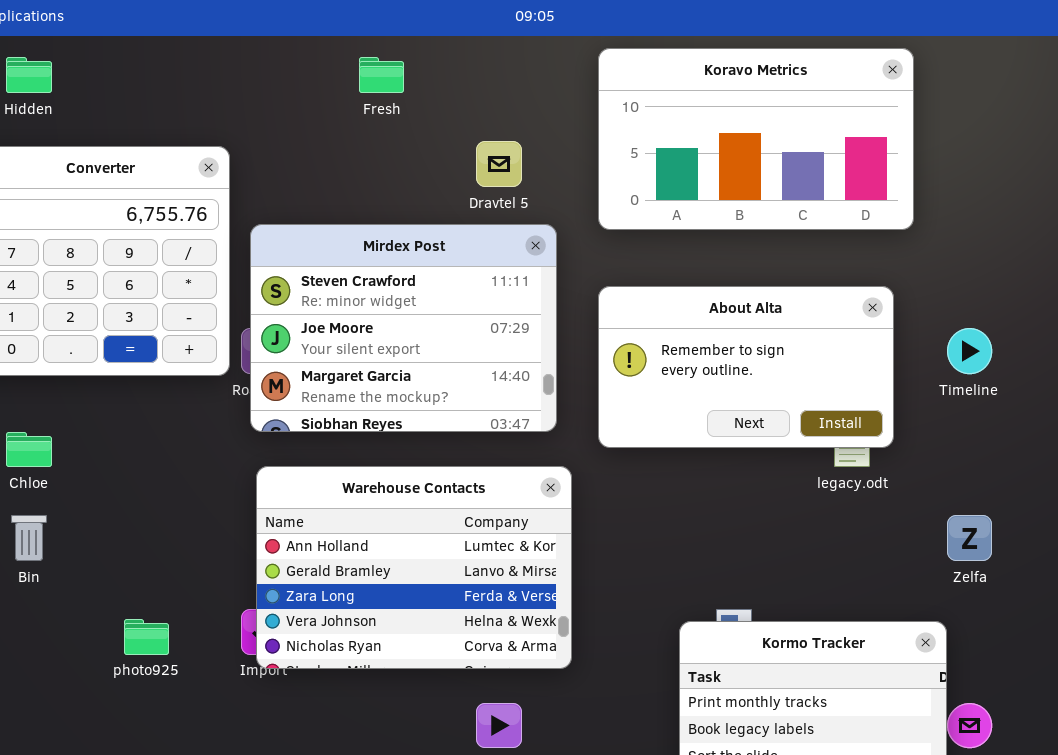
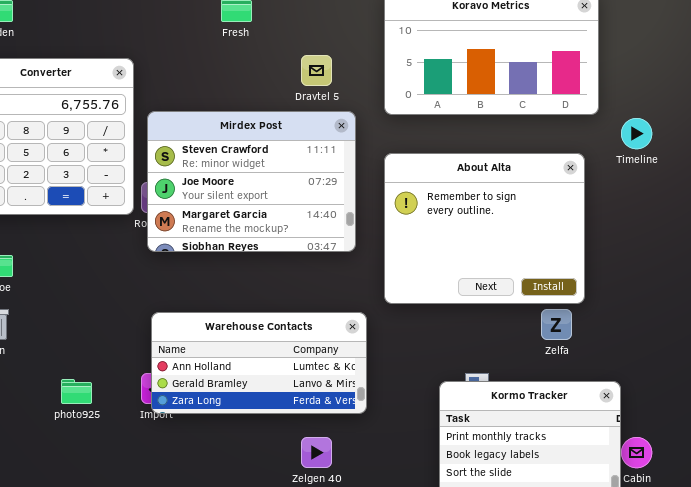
About Alta: [598,286,894,448] -> [384,153,585,304], resized
Timeline: [947,328,992,374] -> [621,118,652,149], moved
Warehouse Contacts: [256,466,572,669] -> [151,312,367,414], resized
Zelfa: [947,515,992,561] -> [541,309,572,340], moved

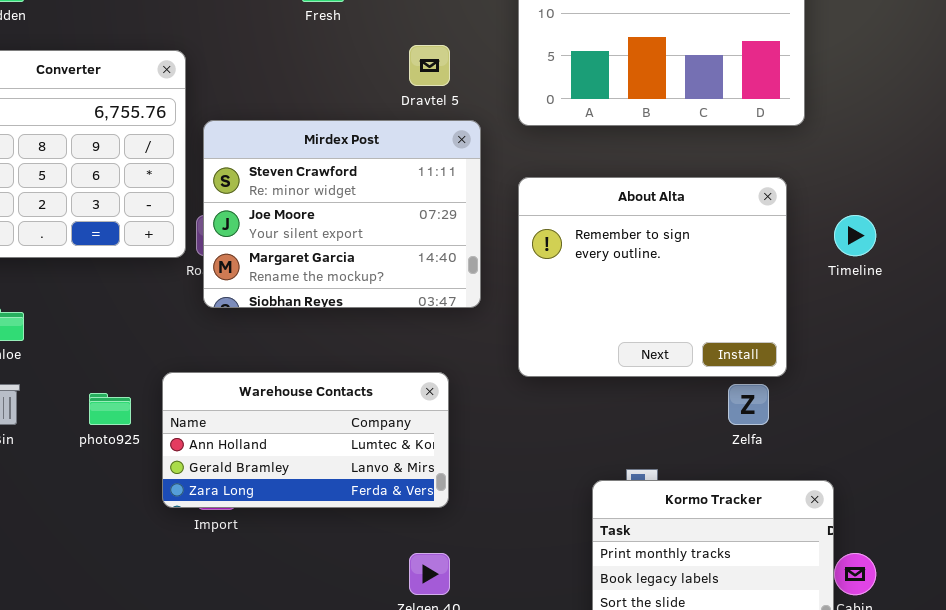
Timeline: [621,118,652,149] -> [834,215,876,256], moved
Warehouse Contacts: [151,312,367,414] -> [162,372,449,508], moved
photo925: [61,379,92,404] -> [89,393,131,425], moved

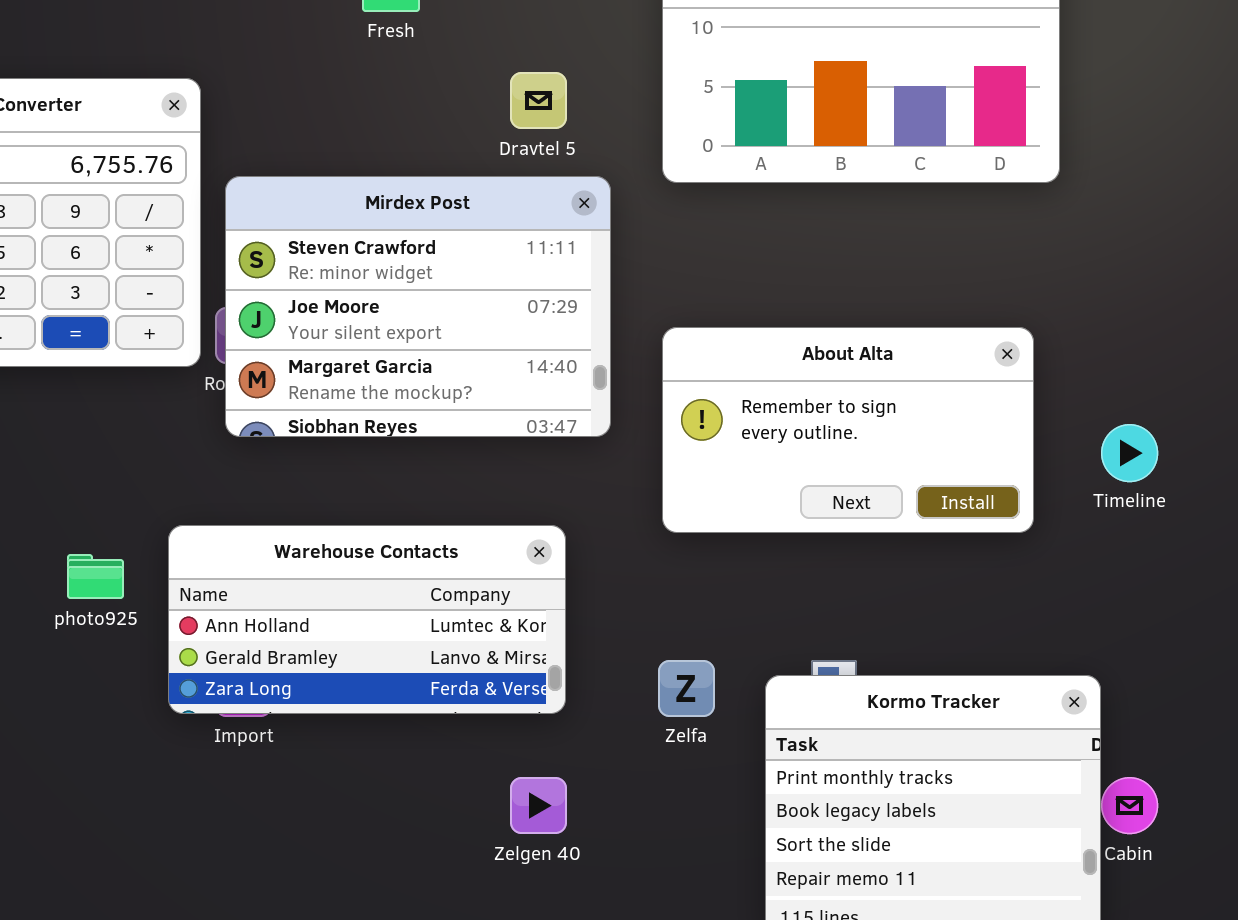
About Alta: [518,177,787,377] -> [662,327,1034,533], resized
Timeline: [834,215,876,256] -> [1101,424,1158,482], moved
Zelfa: [728,384,769,425] -> [658,660,715,717], moved

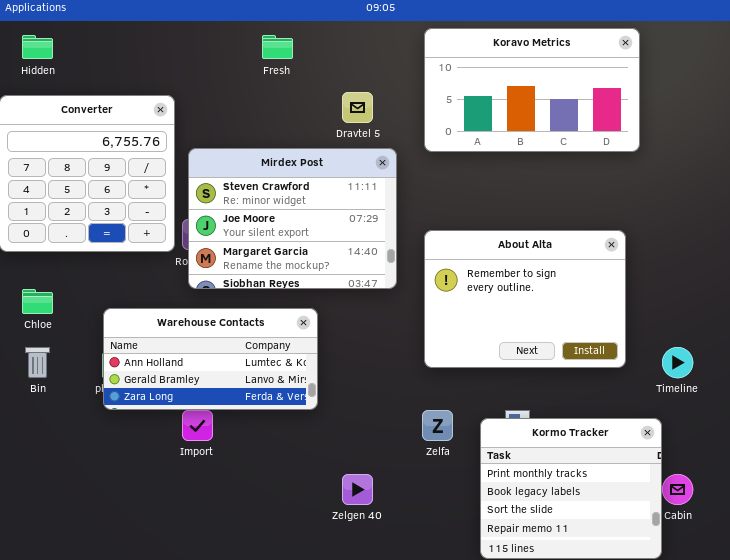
About Alta: [662,327,1034,533] -> [424,230,626,368], resized
Timeline: [1101,424,1158,482] -> [662,347,693,378], moved
Warehouse Contacts: [168,525,566,714] -> [103,308,318,410], moved

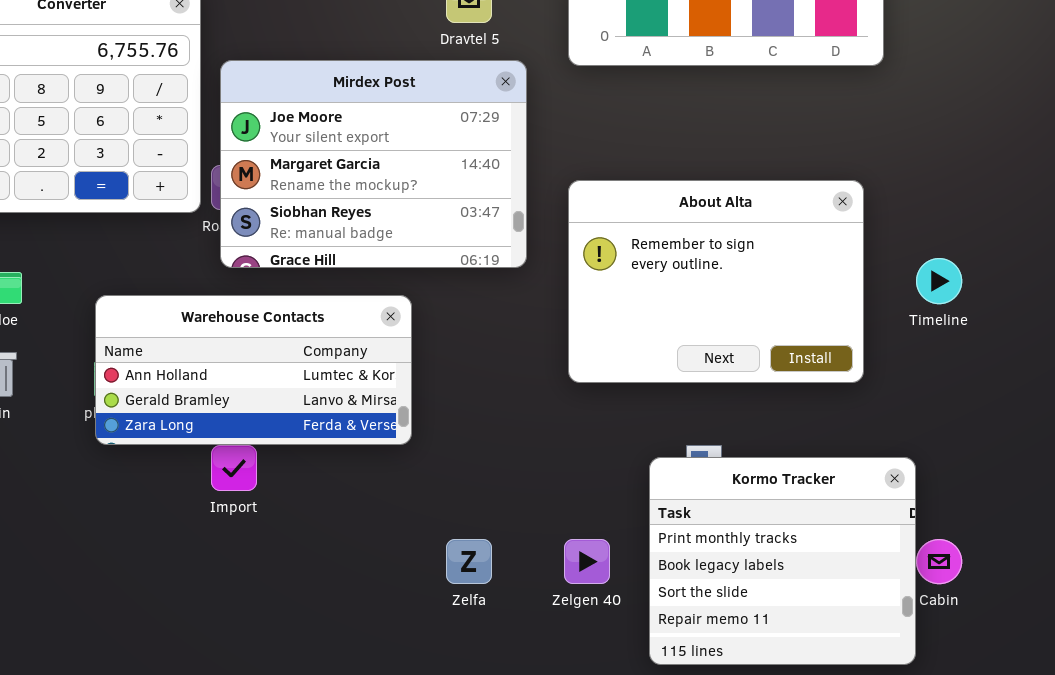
Mirdex Post: [188,148,397,289] -> [220,60,527,268], scrolled down 1 row
Timeline: [662,347,693,378] -> [916,258,962,304], moved
Zelfa: [422,410,453,441] -> [446,539,492,584], moved
Zelgen 40: [342,474,373,505] -> [564,539,610,584], moved

